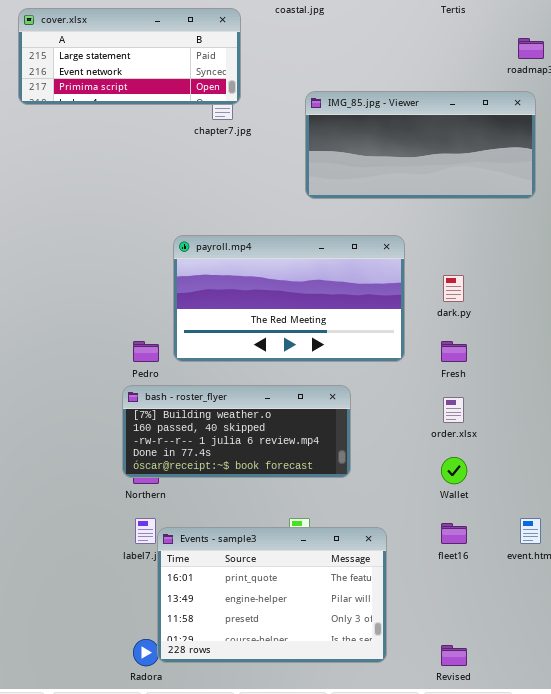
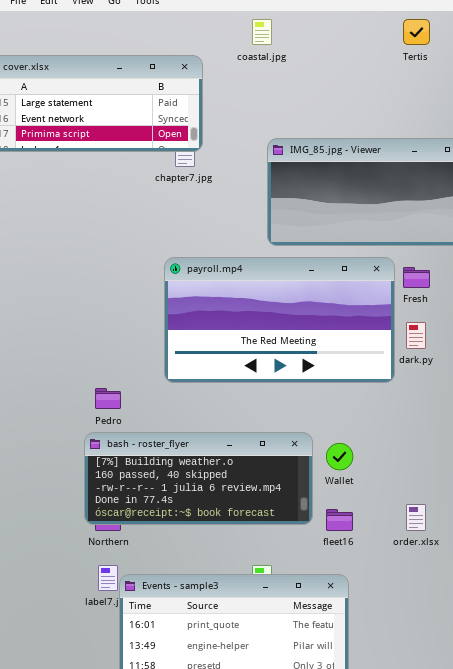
payroll.mp4: [173,235,405,362] -> [164,257,395,383], moved
Fresh: [441,341,467,362] -> [403,267,430,288], moved
order.xlsx: [443,397,464,423] -> [406,504,426,531], moved
Wallet: [441,457,467,484] -> [326,443,353,470], moved
fleet16: [441,523,467,544] -> [326,509,353,531], moved

